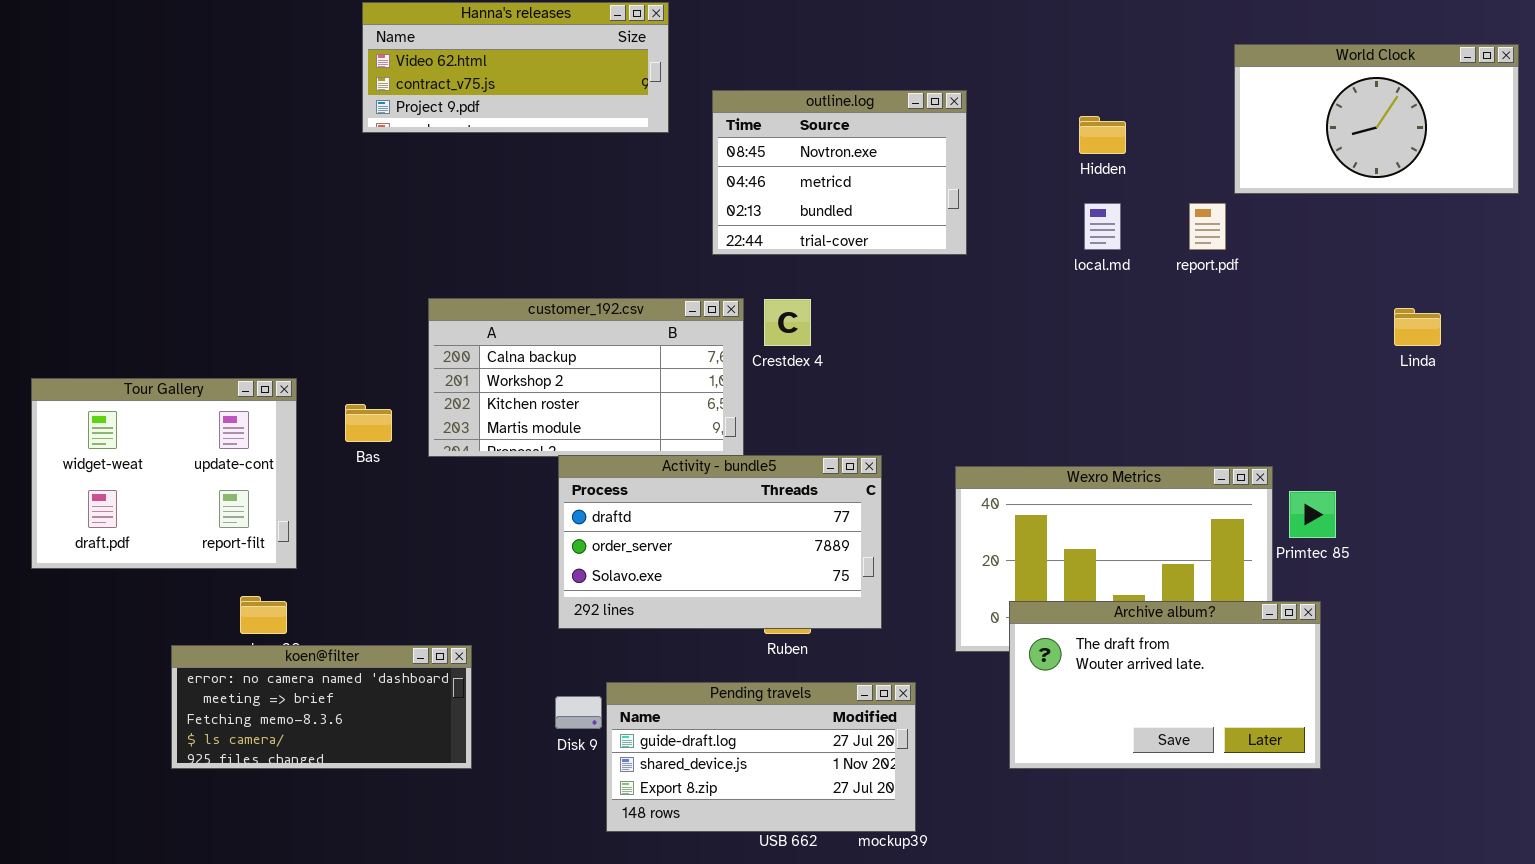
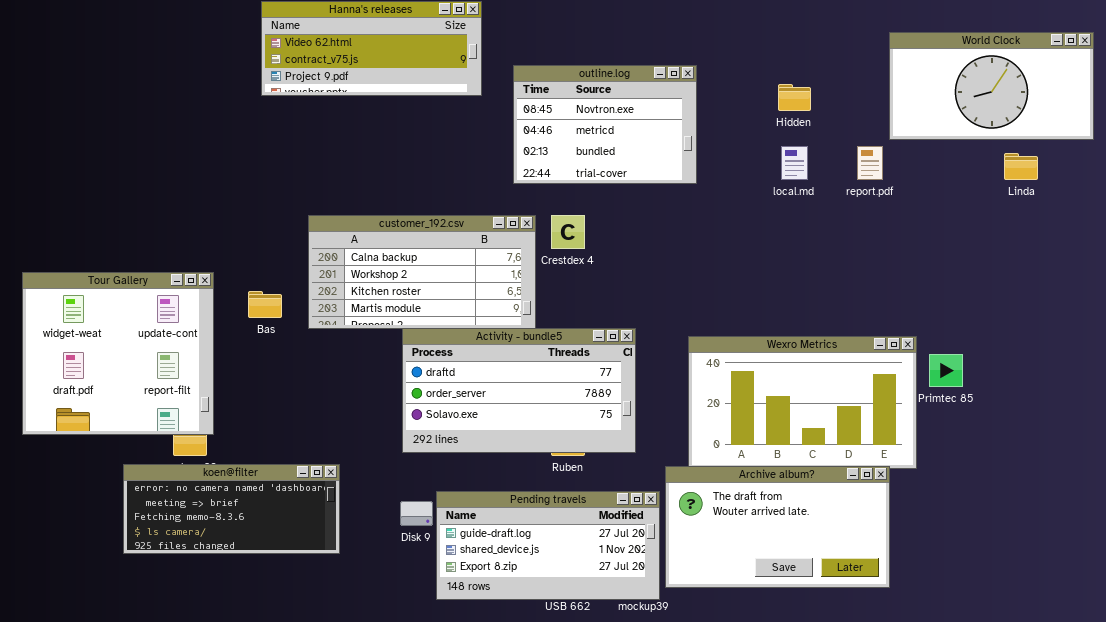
Linda: [1394,308,1441,346] -> [1004,153,1038,180], moved
Tour Gallery: [31,378,297,569] -> [22,272,214,435], resized
Archive album?: [1009,601,1321,769] -> [665,466,890,588], moved

